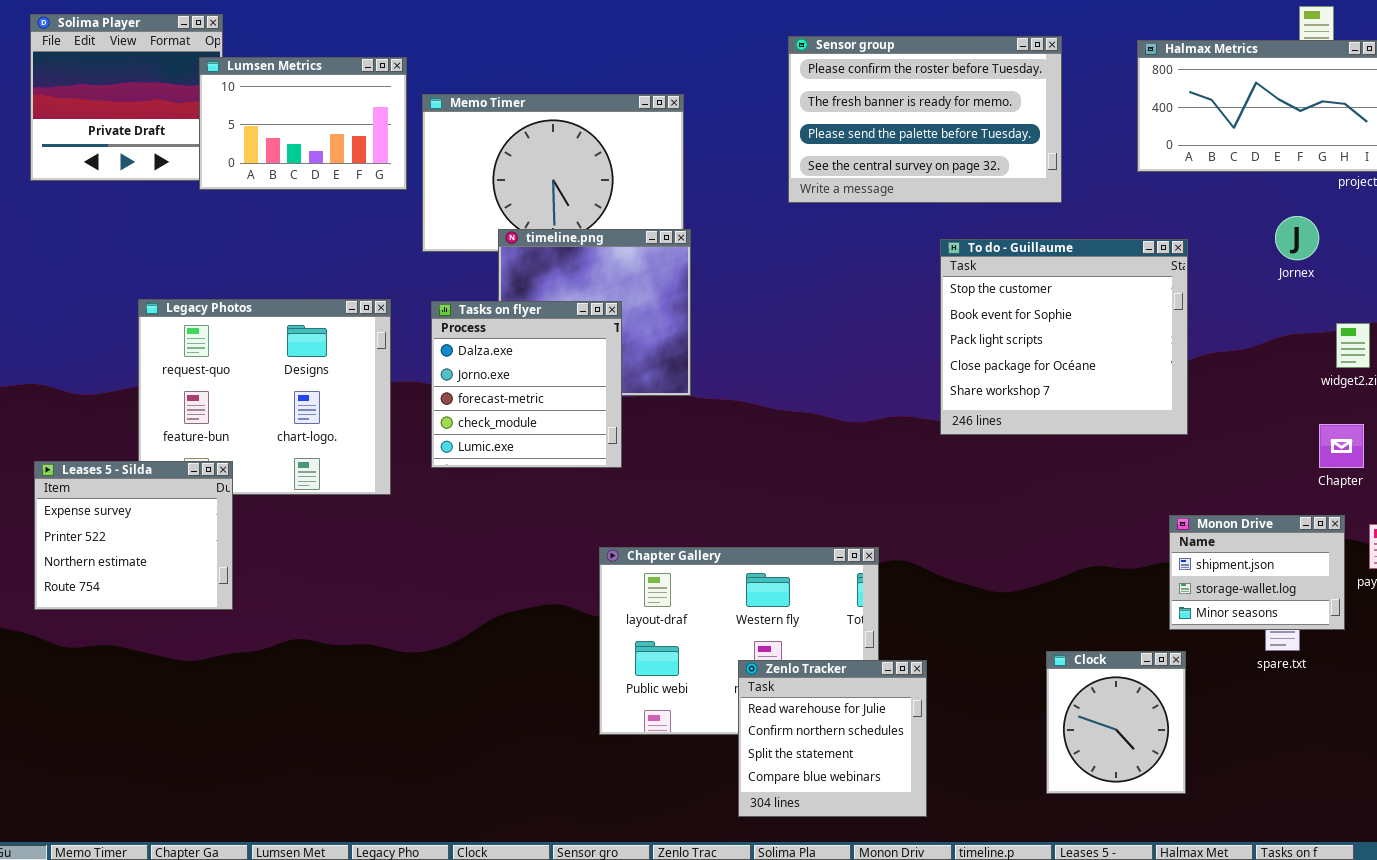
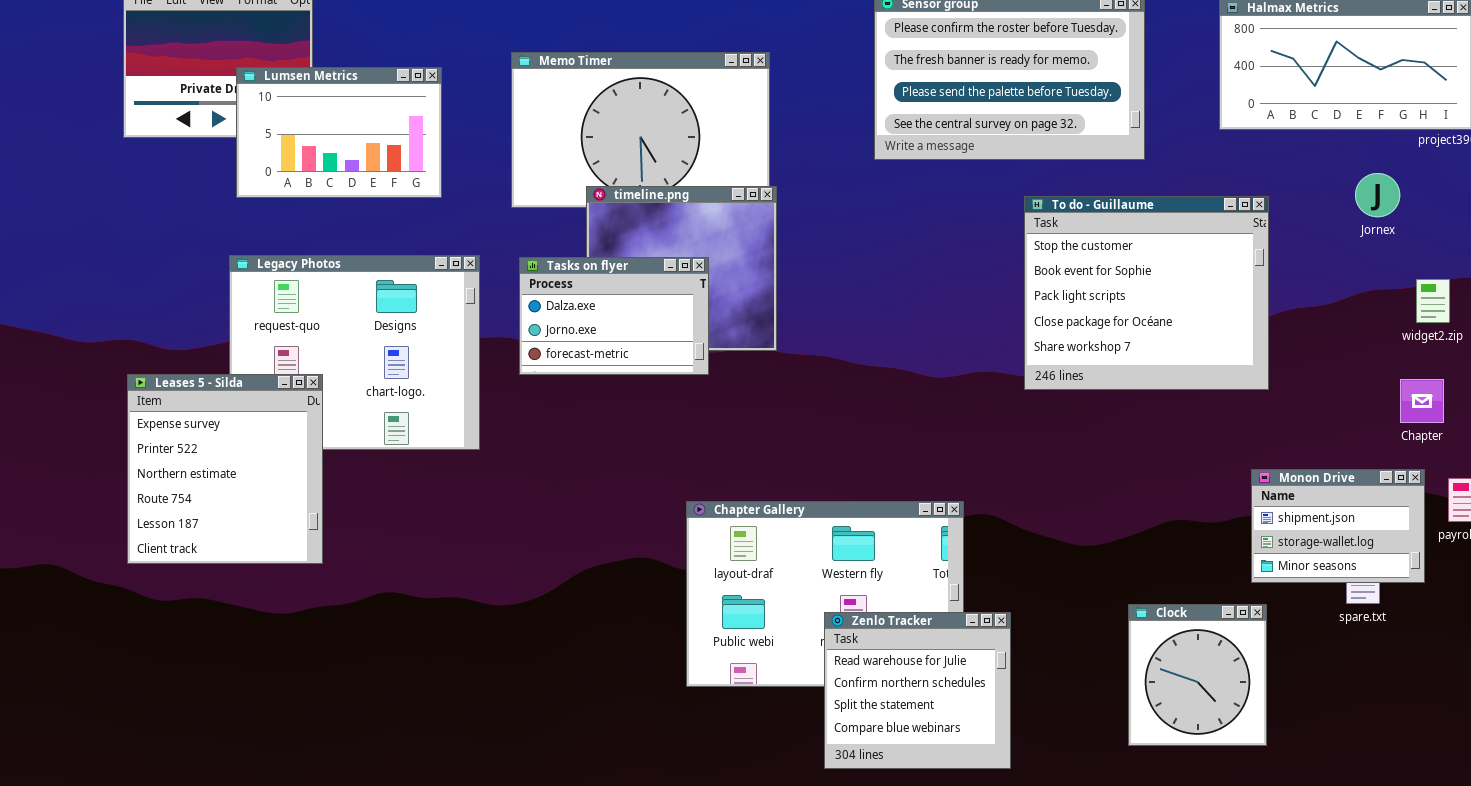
Lumsen Metrics: [199,57,407,190] -> [236,67,442,198], moved
Tasks on flyer: [431,301,622,468] -> [519,257,709,375], resized
Leases 5 - Silda: [34,461,233,610] -> [127,374,323,564], resized

